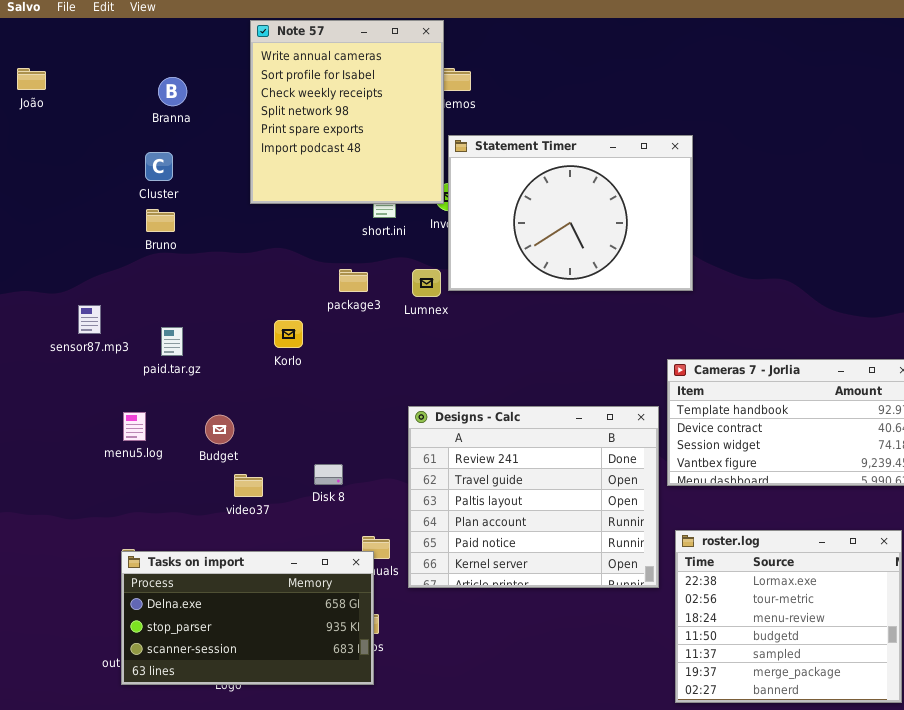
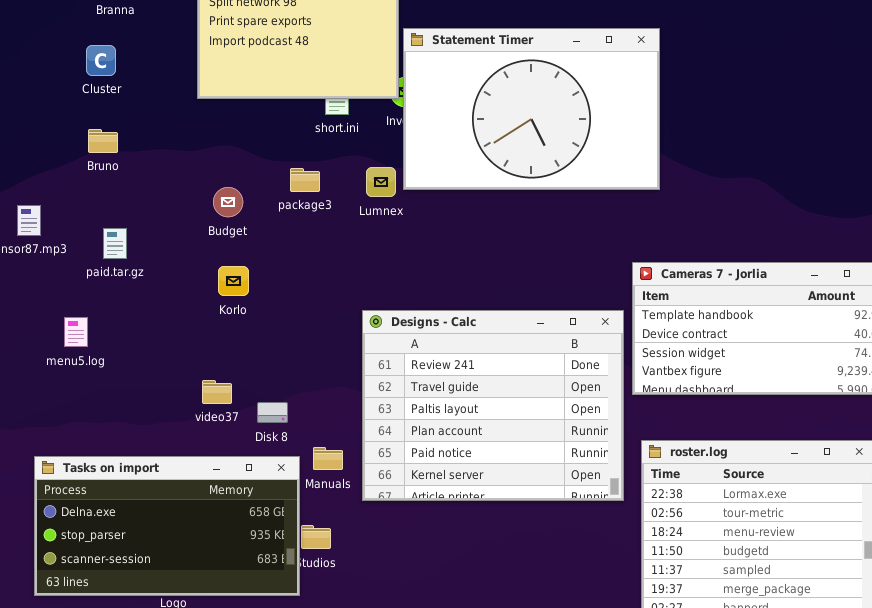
Bruno: [146,209,175,232] -> [88,129,118,153], moved
Korlo: [274,320,303,348] -> [218,266,249,296], moved
Budget: [205,415,234,444] -> [213,187,243,217], moved
Disk 8: [314,464,343,485] -> [257,402,288,423], moved
video37: [234,474,263,497] -> [202,380,232,404], moved
Tasks on import: [121,551,374,685] -> [34,456,300,596], moved

